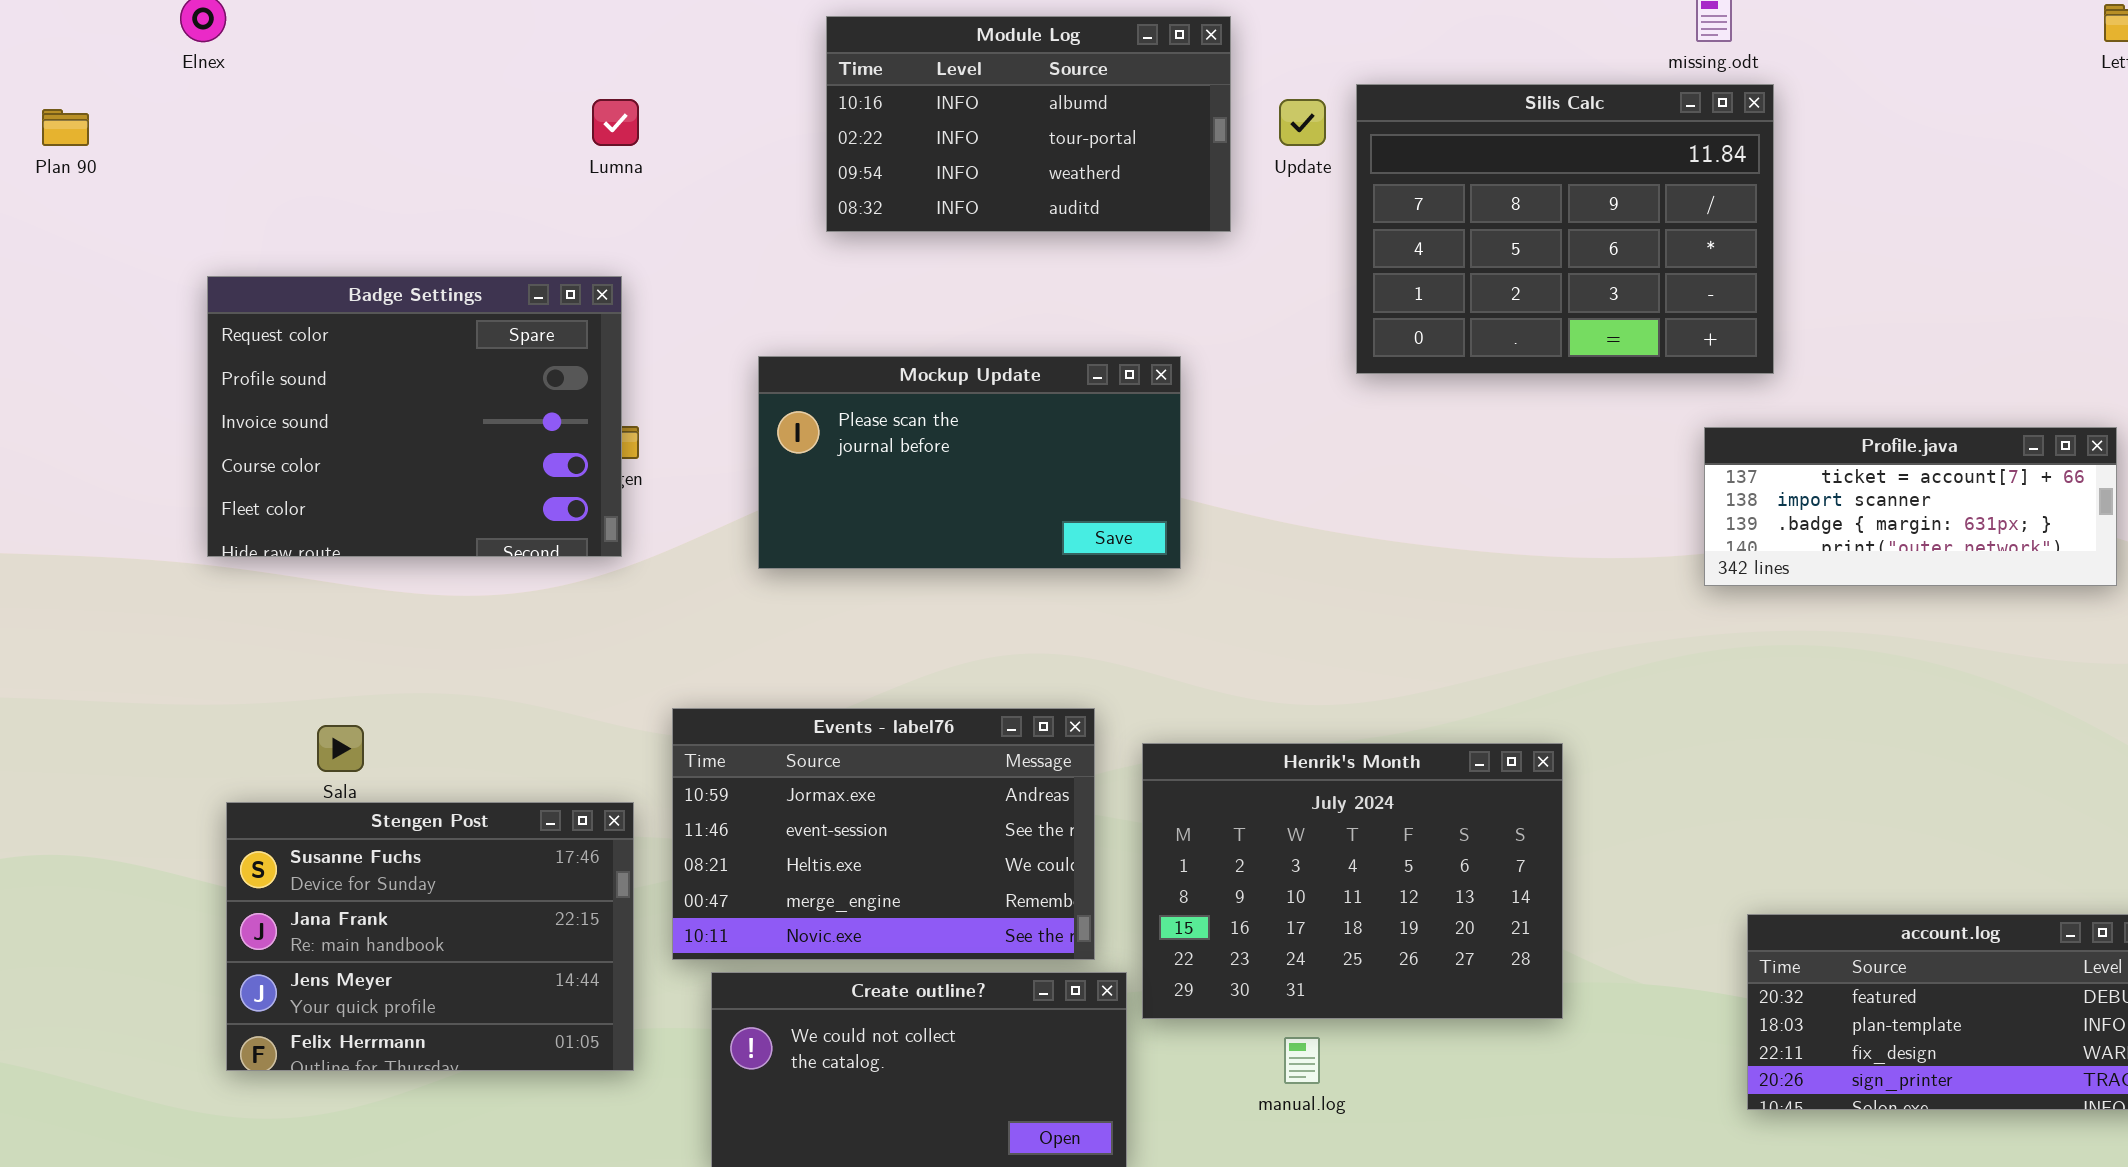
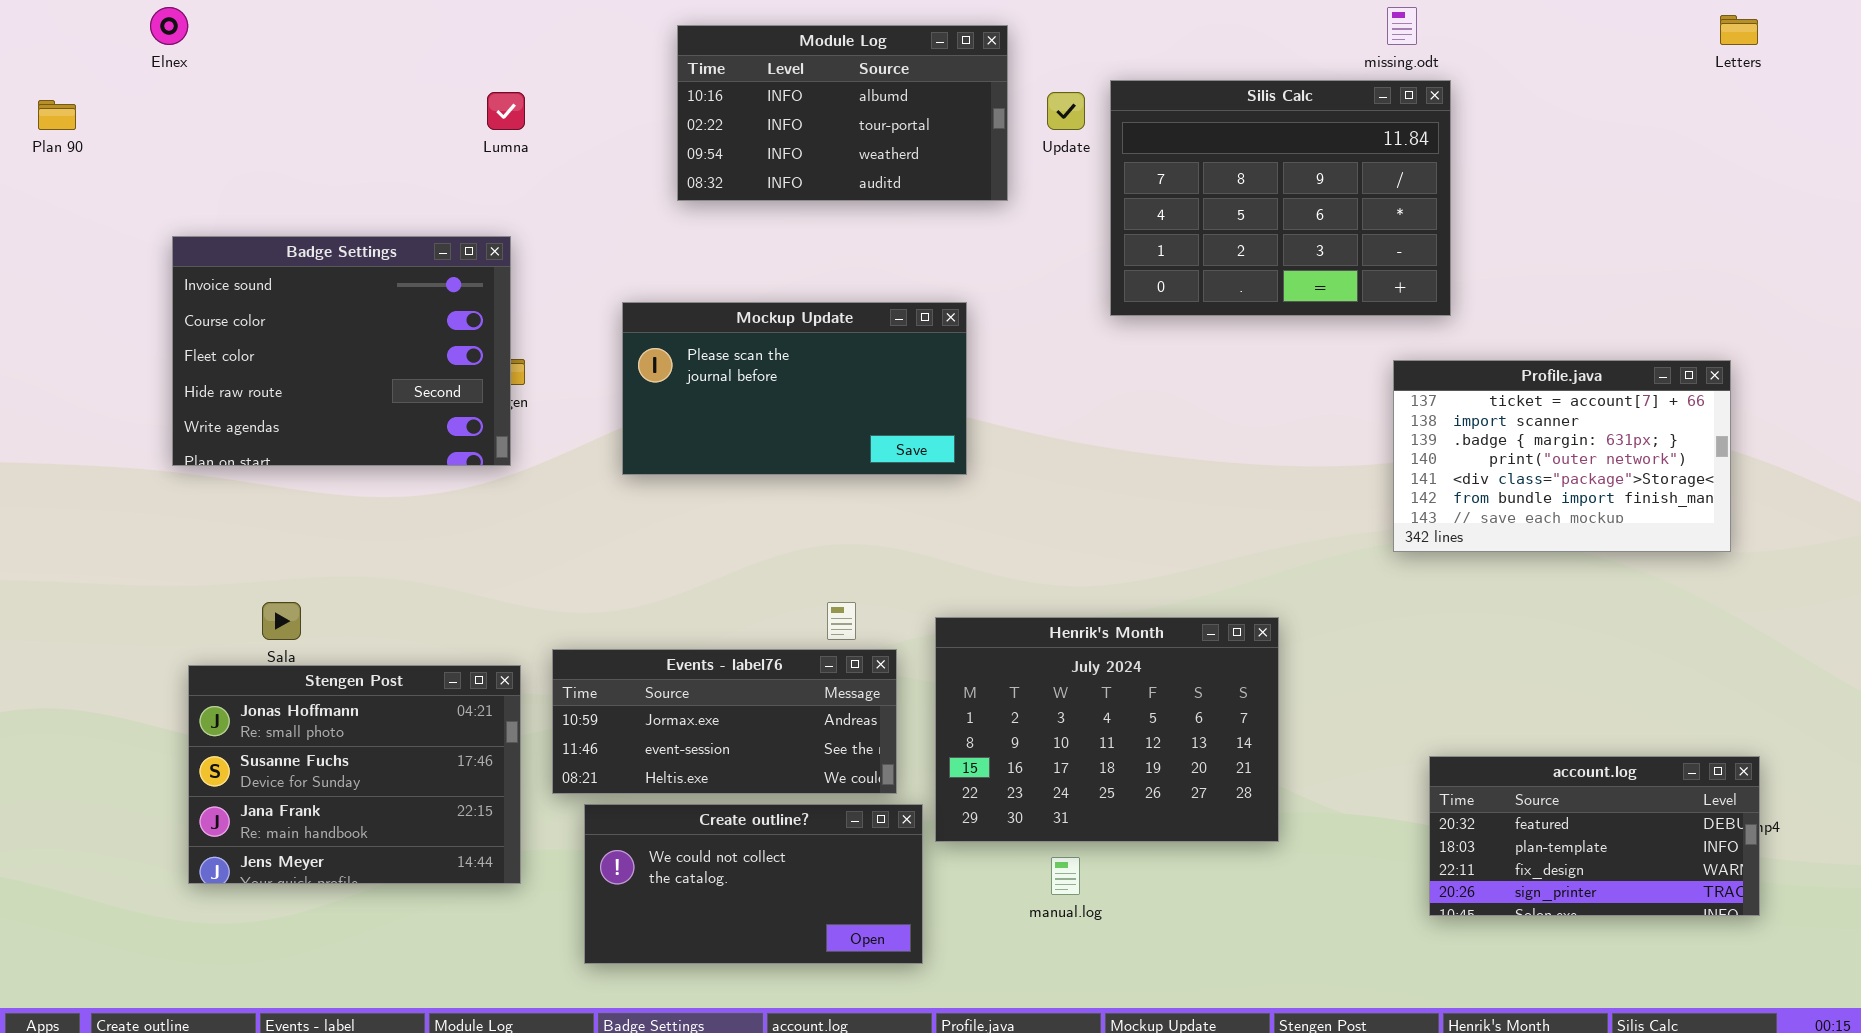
Badge Settings: [207,276,622,557] -> [172,236,511,466], scrolled down 2 rows
Profile.java: [1704,427,2117,586] -> [1393,360,1731,552], resized
Events - label76: [672,708,1095,960] -> [552,649,897,794], resized
Stengen Post: [226,802,634,1071] -> [188,665,521,884], scrolled up 1 row

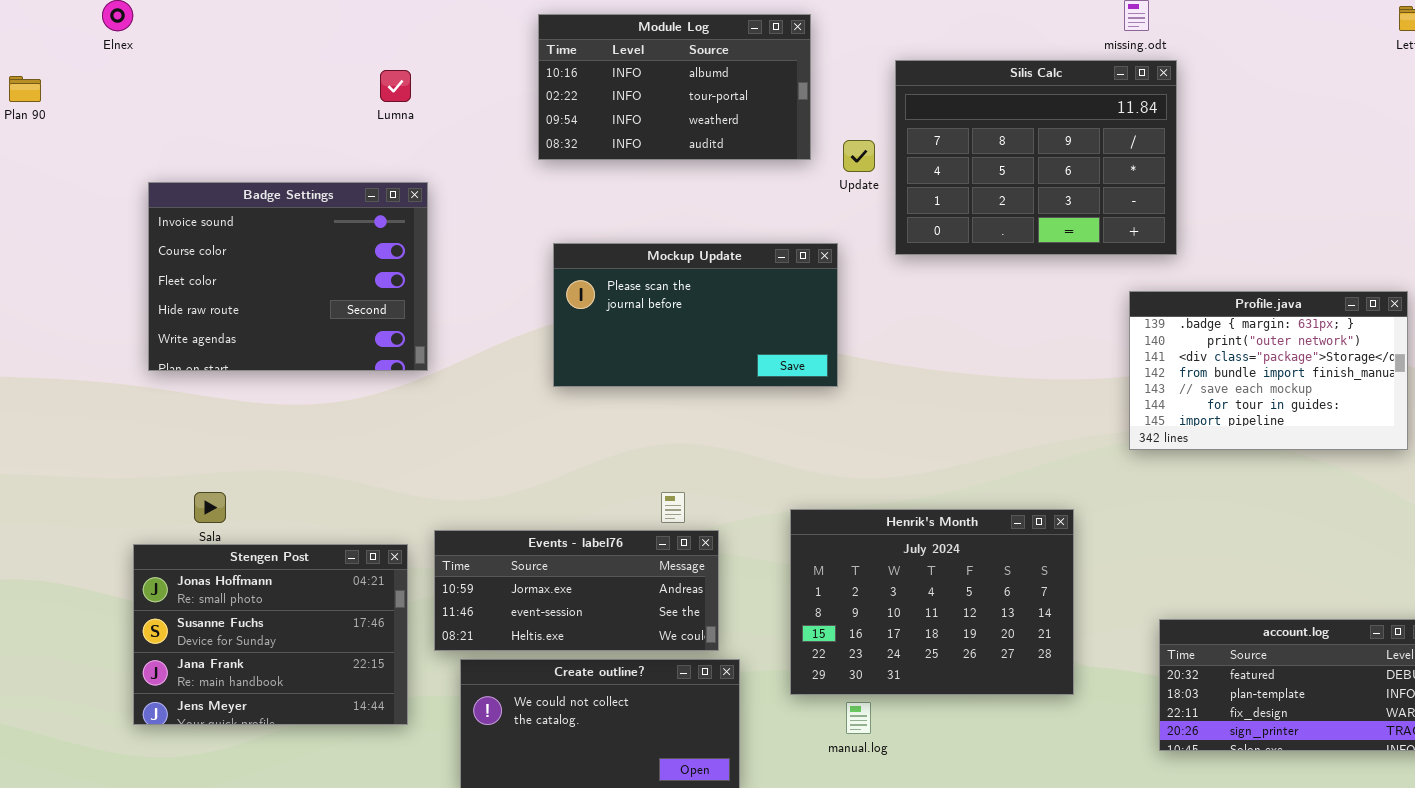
Update: [1047,92,1085,130] -> [843,140,875,172], moved
Badge Settings: [172,236,511,466] -> [148,182,428,371], moved
Mockup Update: [622,302,967,475] -> [553,243,838,387], moved
Profile.java: [1393,360,1731,552] -> [1129,291,1408,450], scrolled down 2 rows
Henrik's Month: [935,617,1279,842] -> [790,509,1074,695], moved

